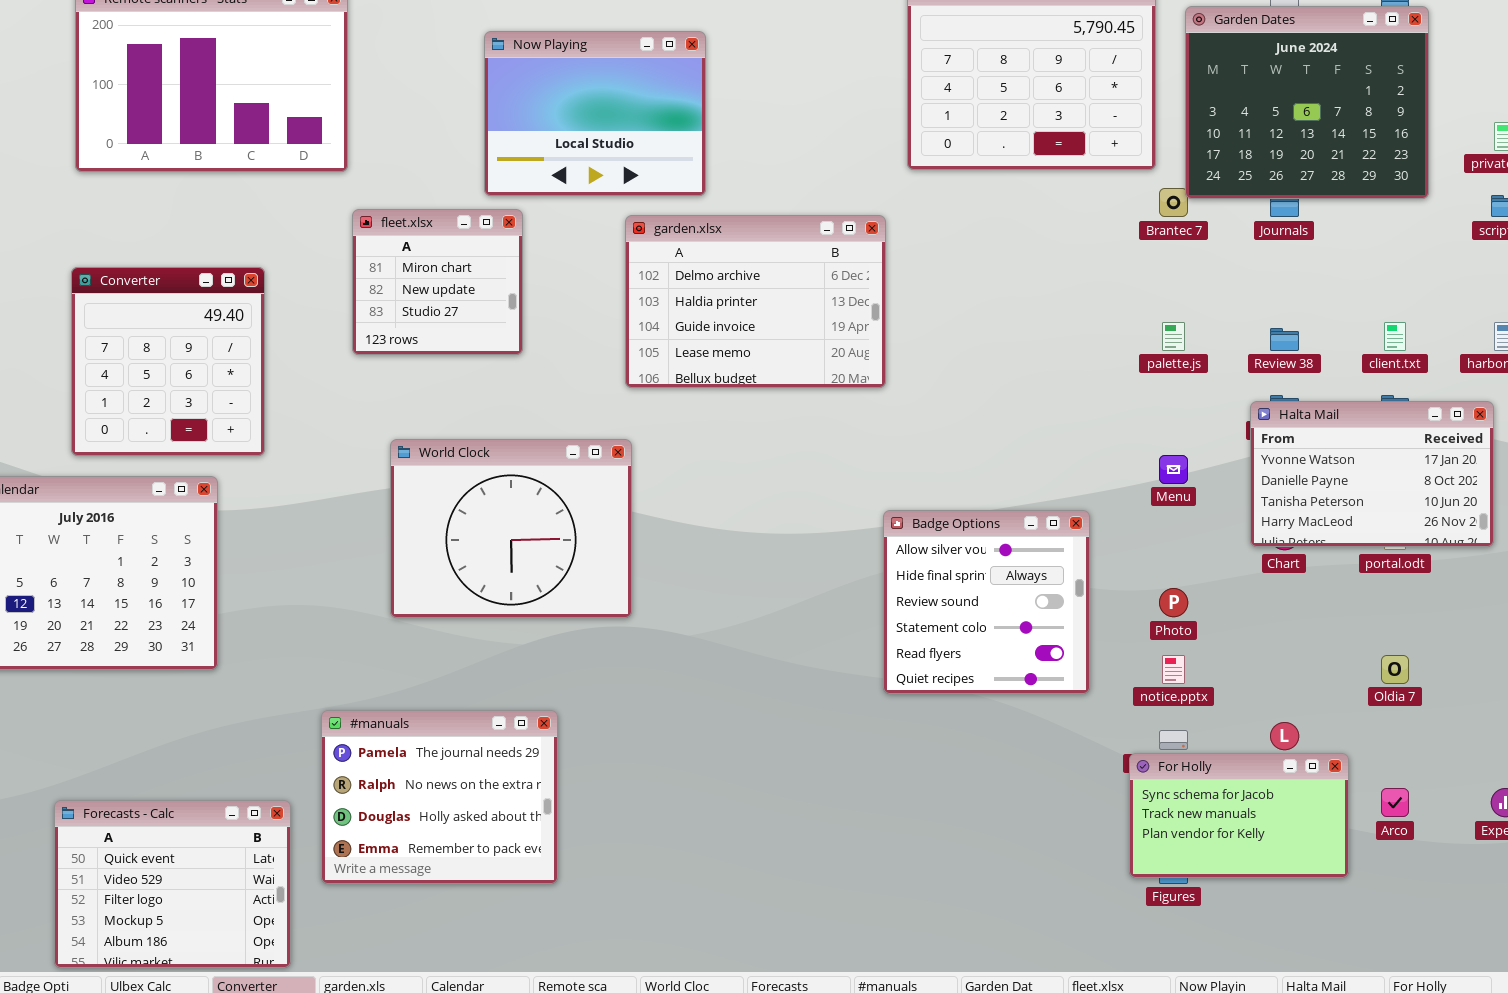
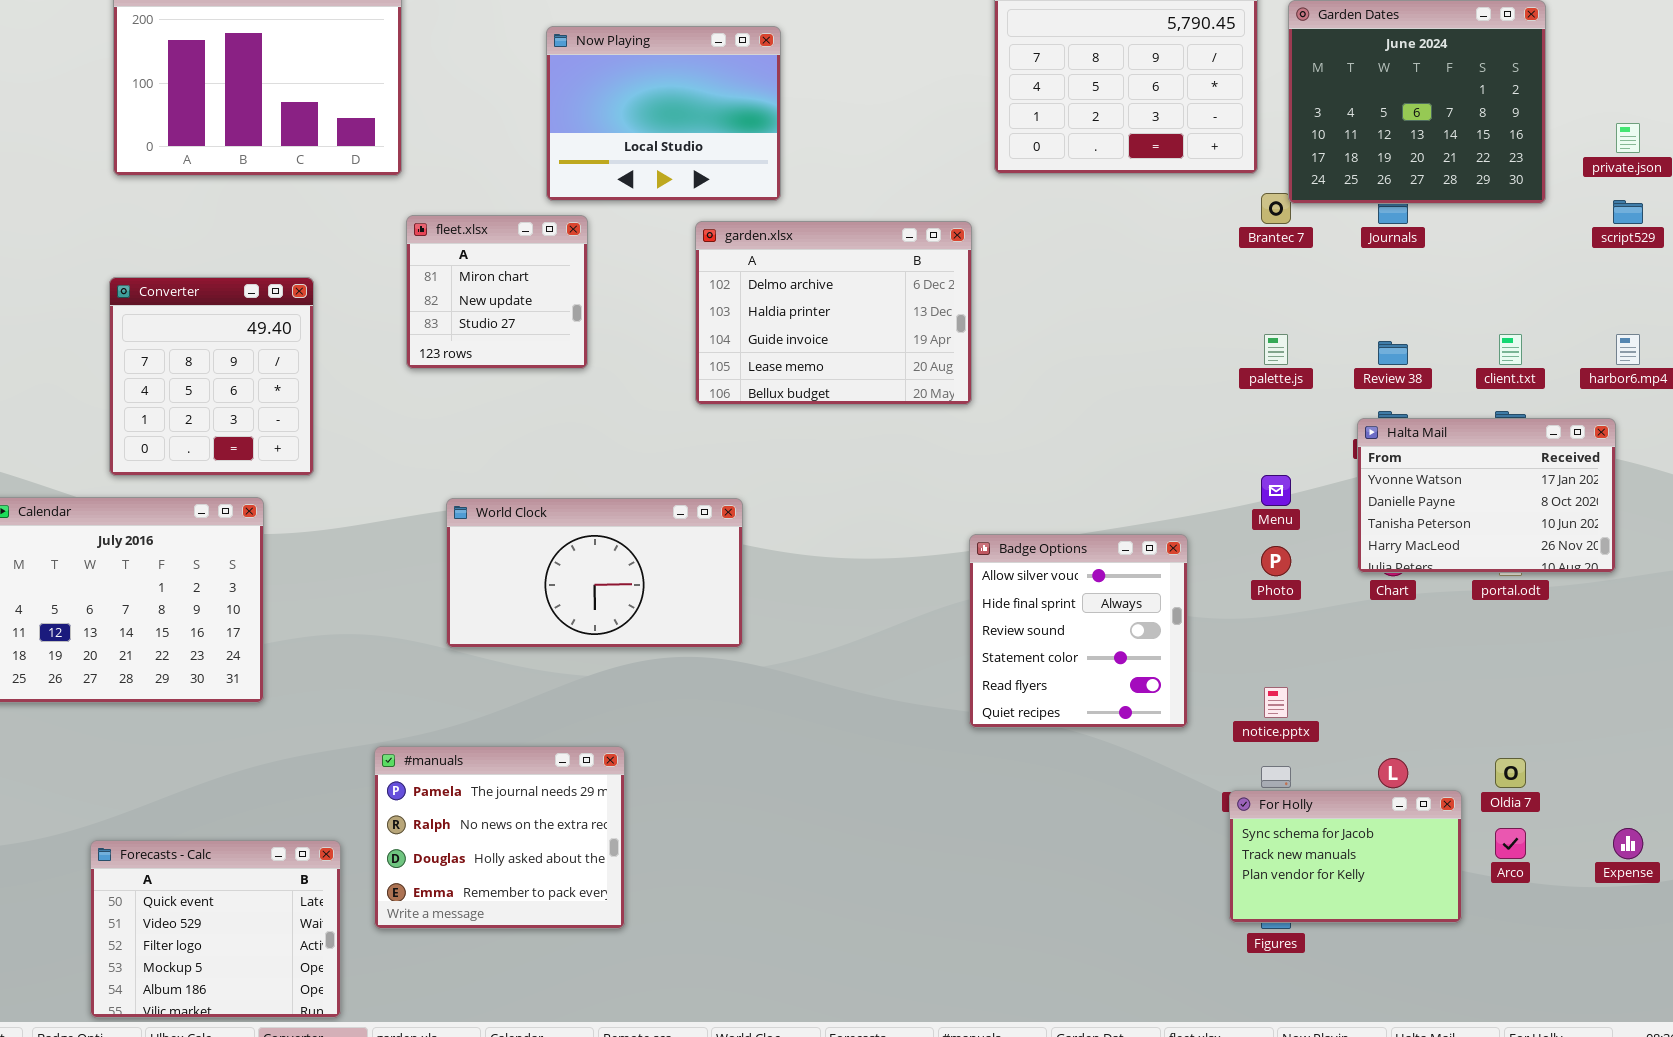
World Clock: [390,439,632,618] -> [446,498,743,648], resized
Photo: [1159,588,1188,617] -> [1261,546,1291,576], moved
Oldia 7: [1381,655,1409,684] -> [1495,758,1526,788], moved

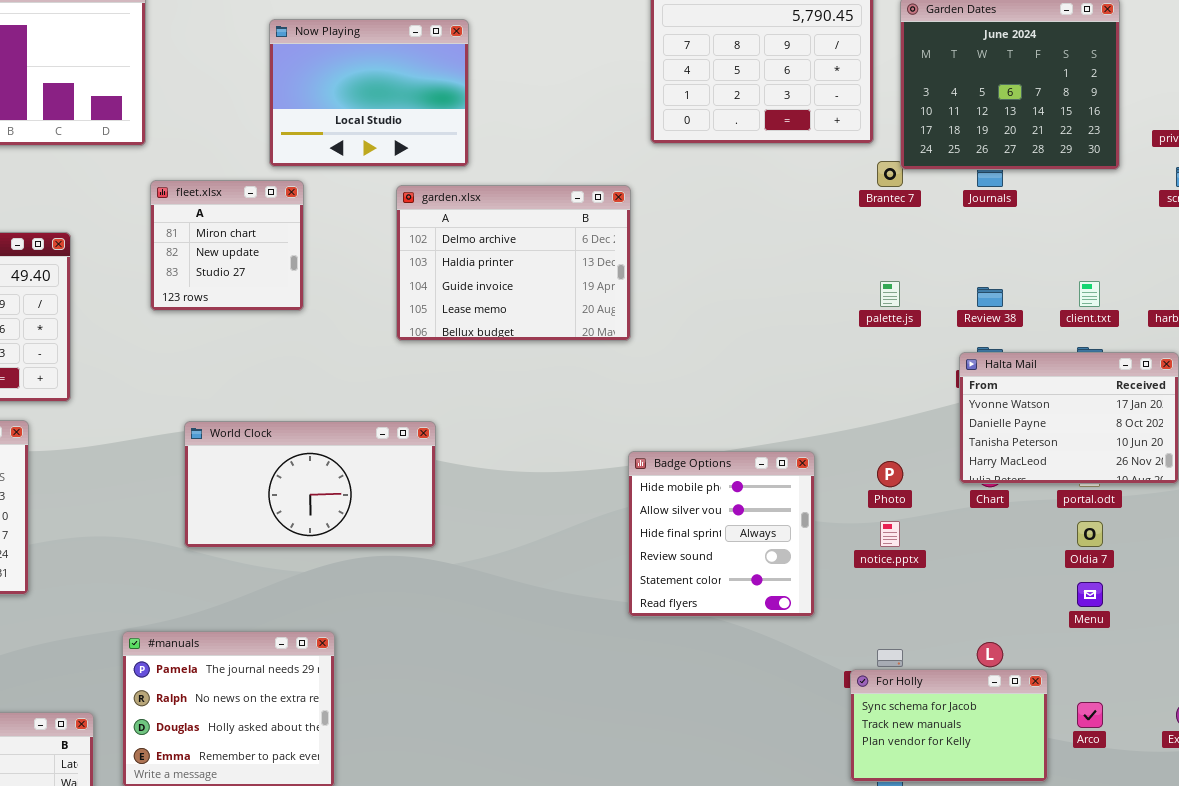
Menu: [1261,475,1291,506] -> [1077,582,1103,607], moved
Badge Options: [969,534,1188,728] -> [628,451,815,617], scrolled up 1 row
notice.pptx: [1264,687,1288,718] -> [880,521,900,547], moved
Oldia 7: [1495,758,1526,788] -> [1077,521,1103,547], moved

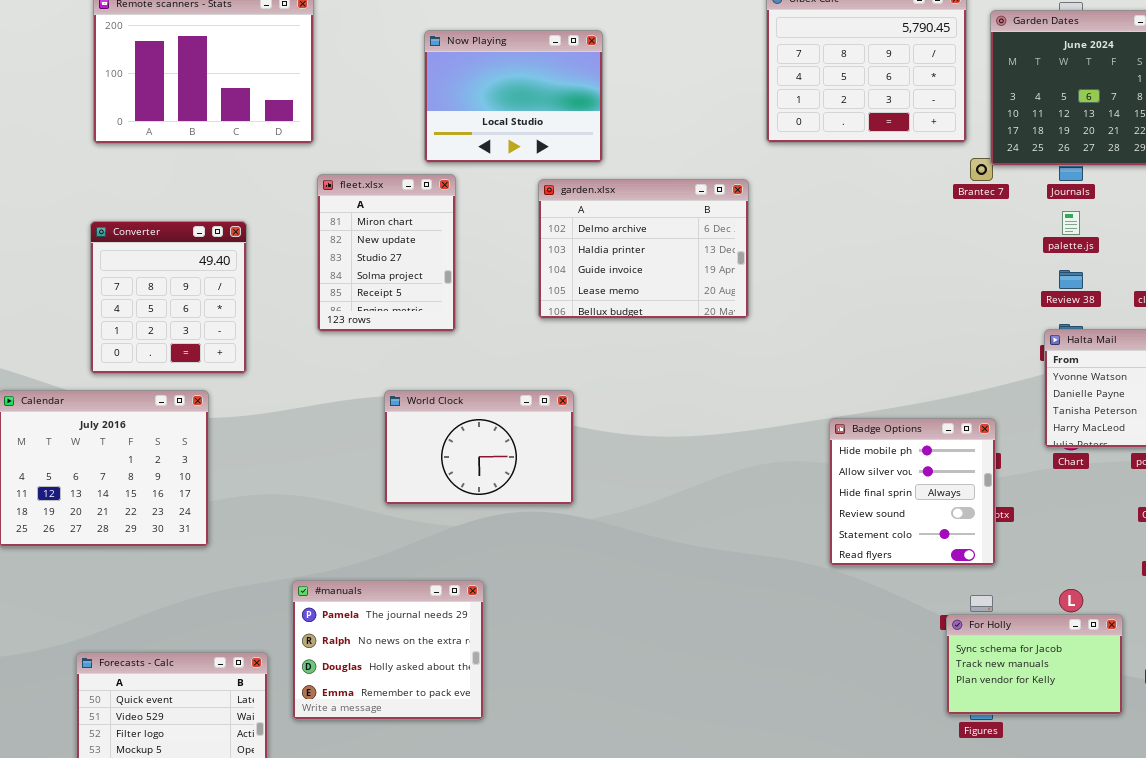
fleet.xlsx: [150,180,304,311] -> [317,174,456,332], resized
palette.js: [880,281,900,307] -> [1062,211,1080,235], moved
World Clock: [184,421,436,548] -> [384,390,574,505], resized
Badge Options: [628,451,815,617] -> [829,418,996,566], moved

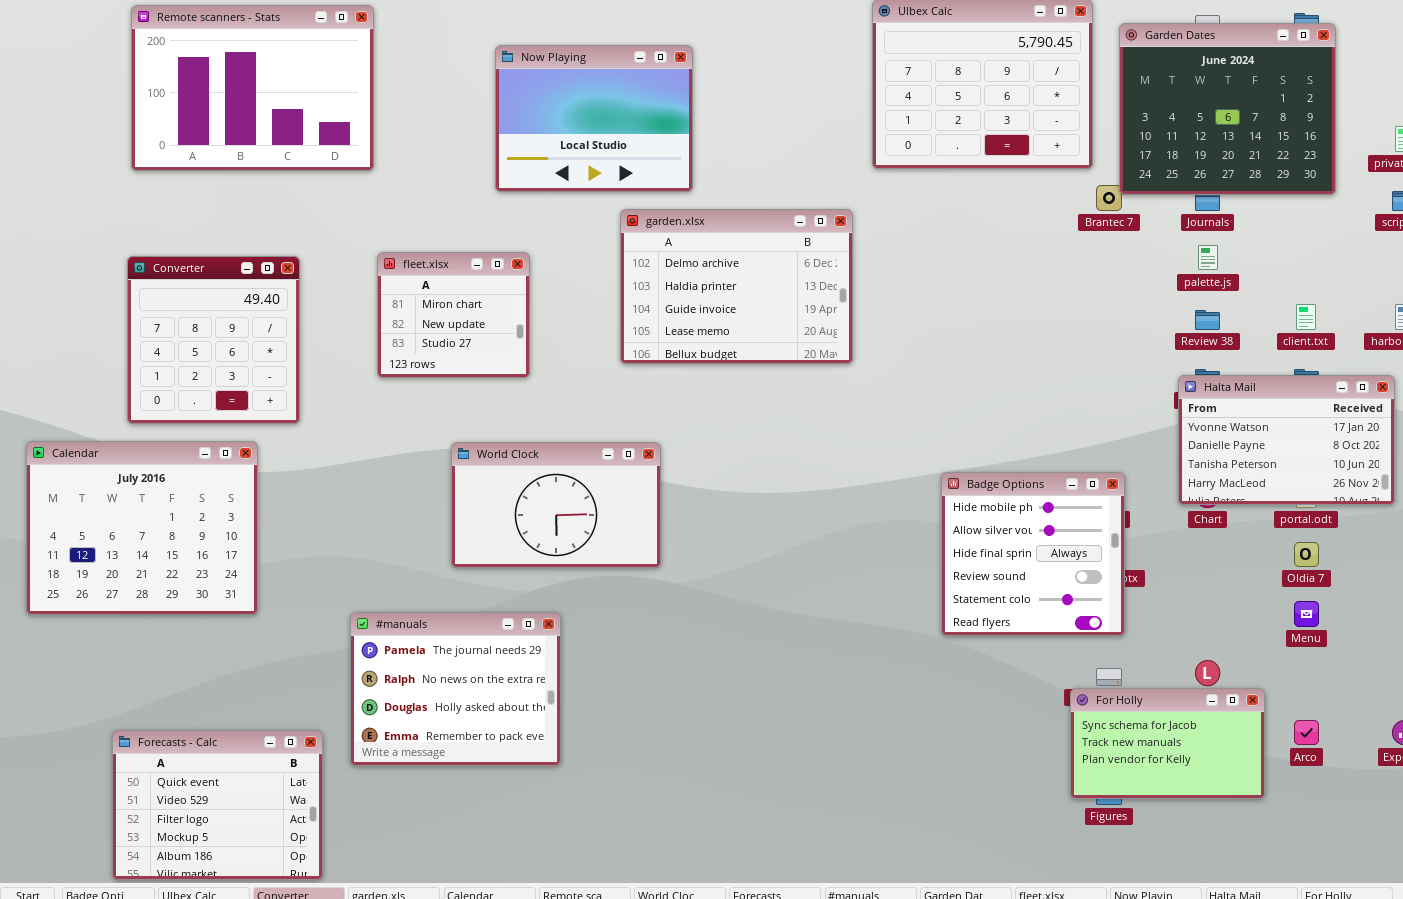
fleet.xlsx: [317,174,456,332] -> [377,252,530,378], resized
#manuals: [292,580,484,720] -> [350,612,561,766], moved

